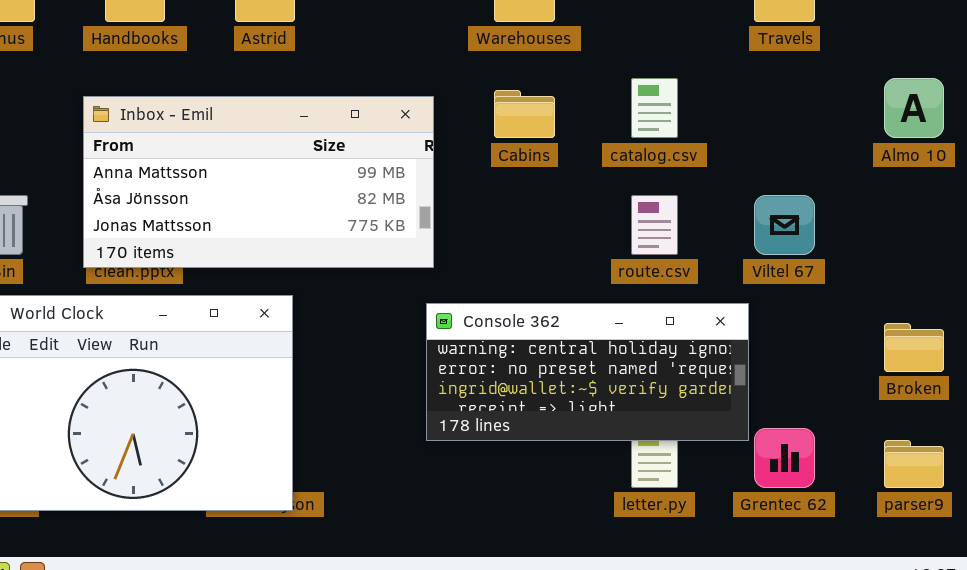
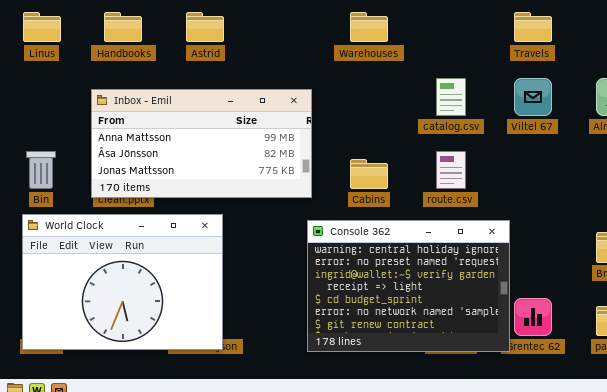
Cabins: [494,90,555,138] -> [350,159,388,189], moved
Viltel 67: [754,195,815,255] -> [514,78,552,116], moved
Console 362: [426,303,749,441] -> [307,220,510,352], resized

